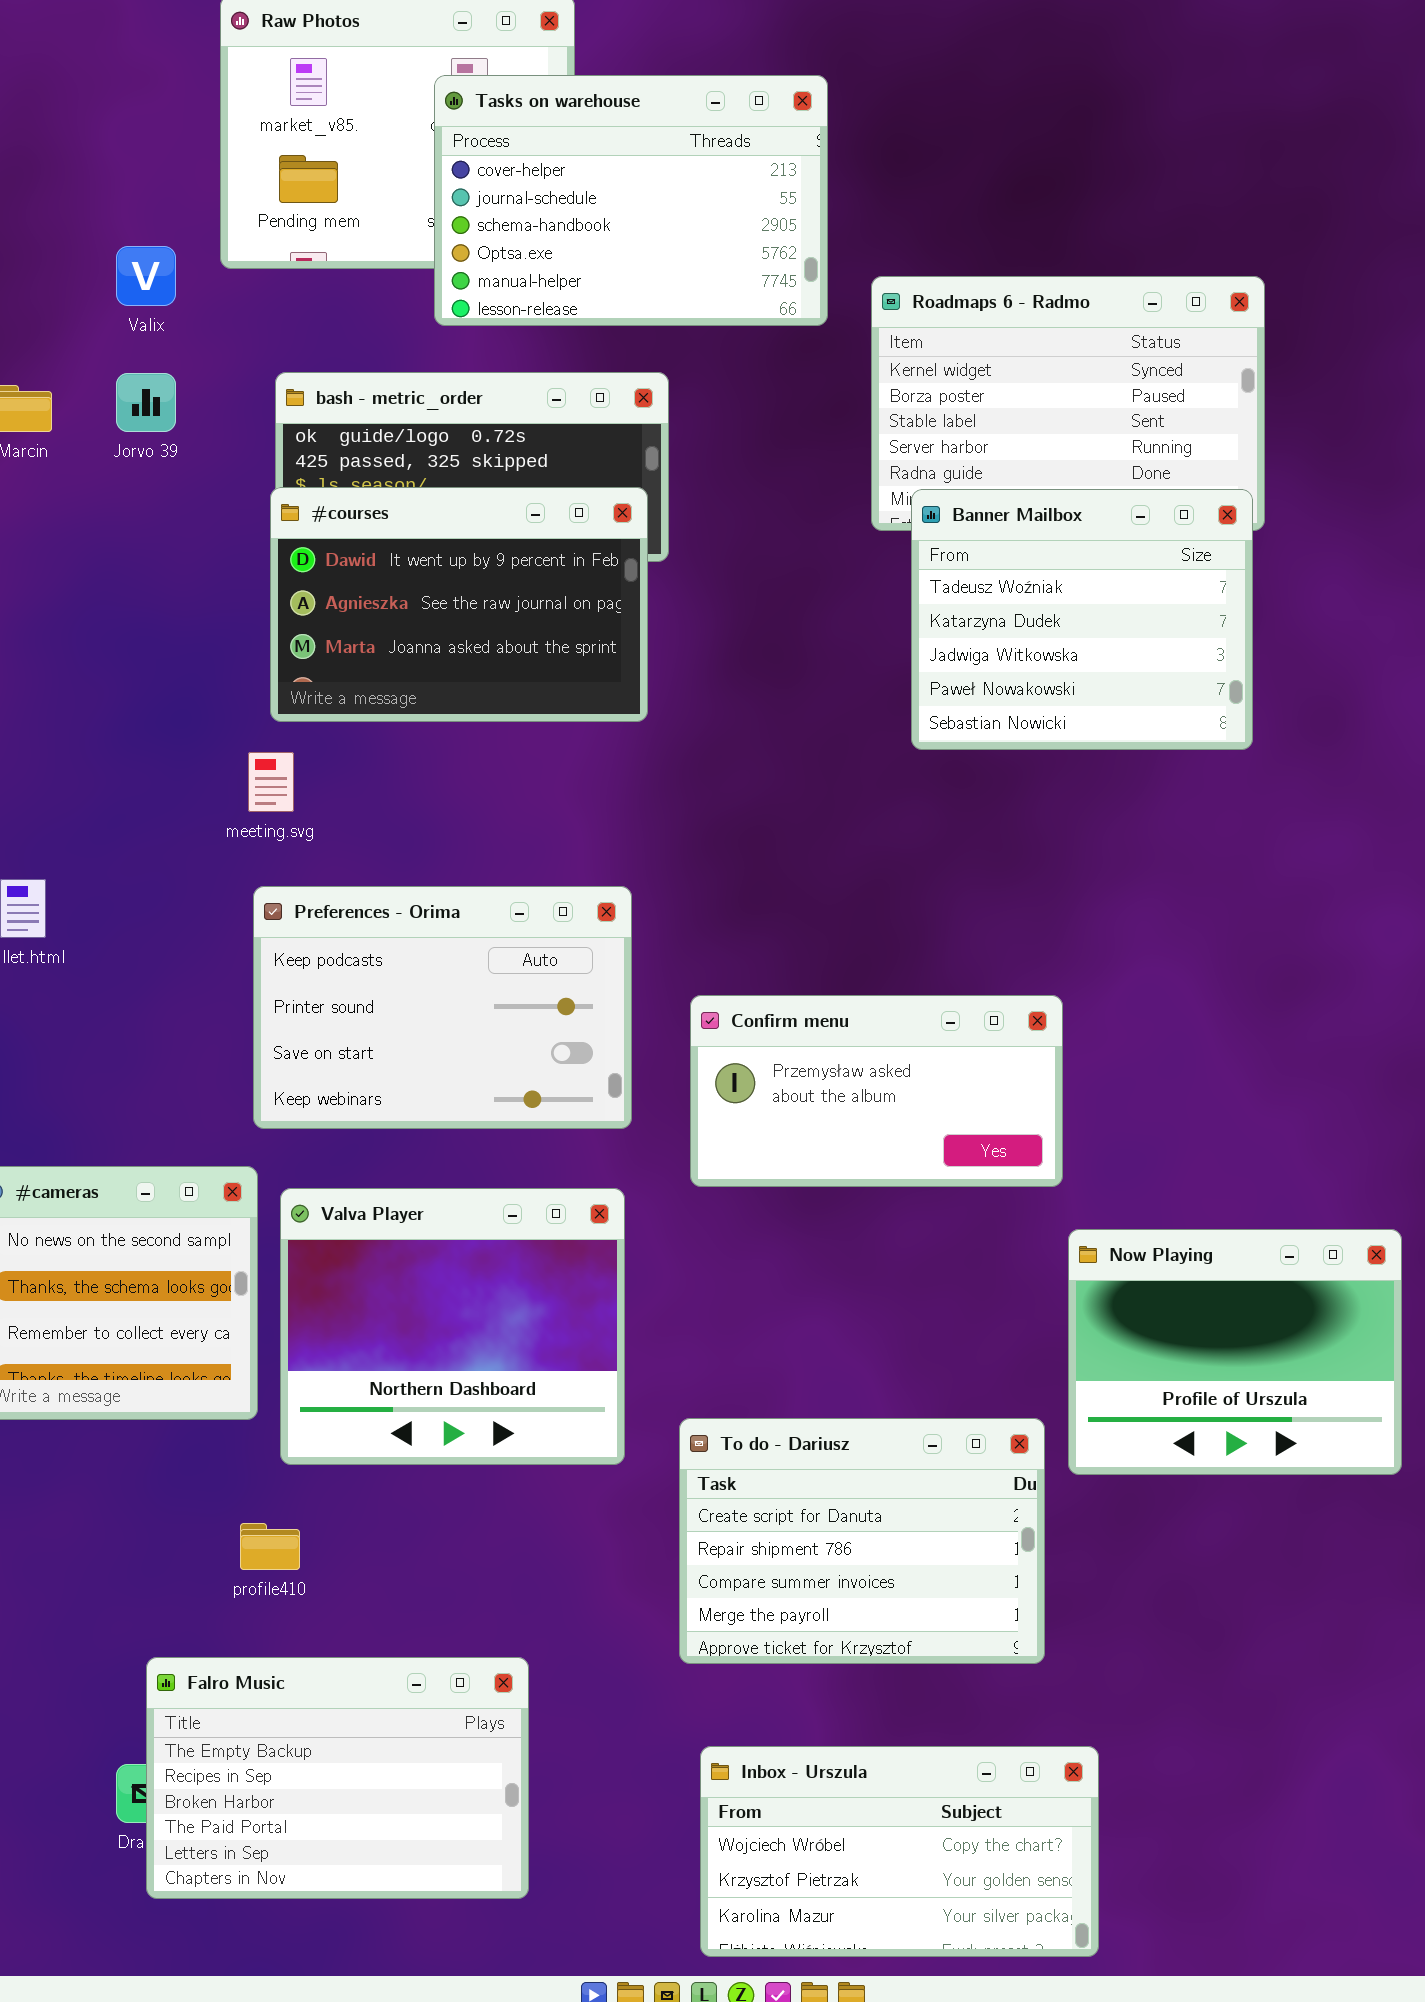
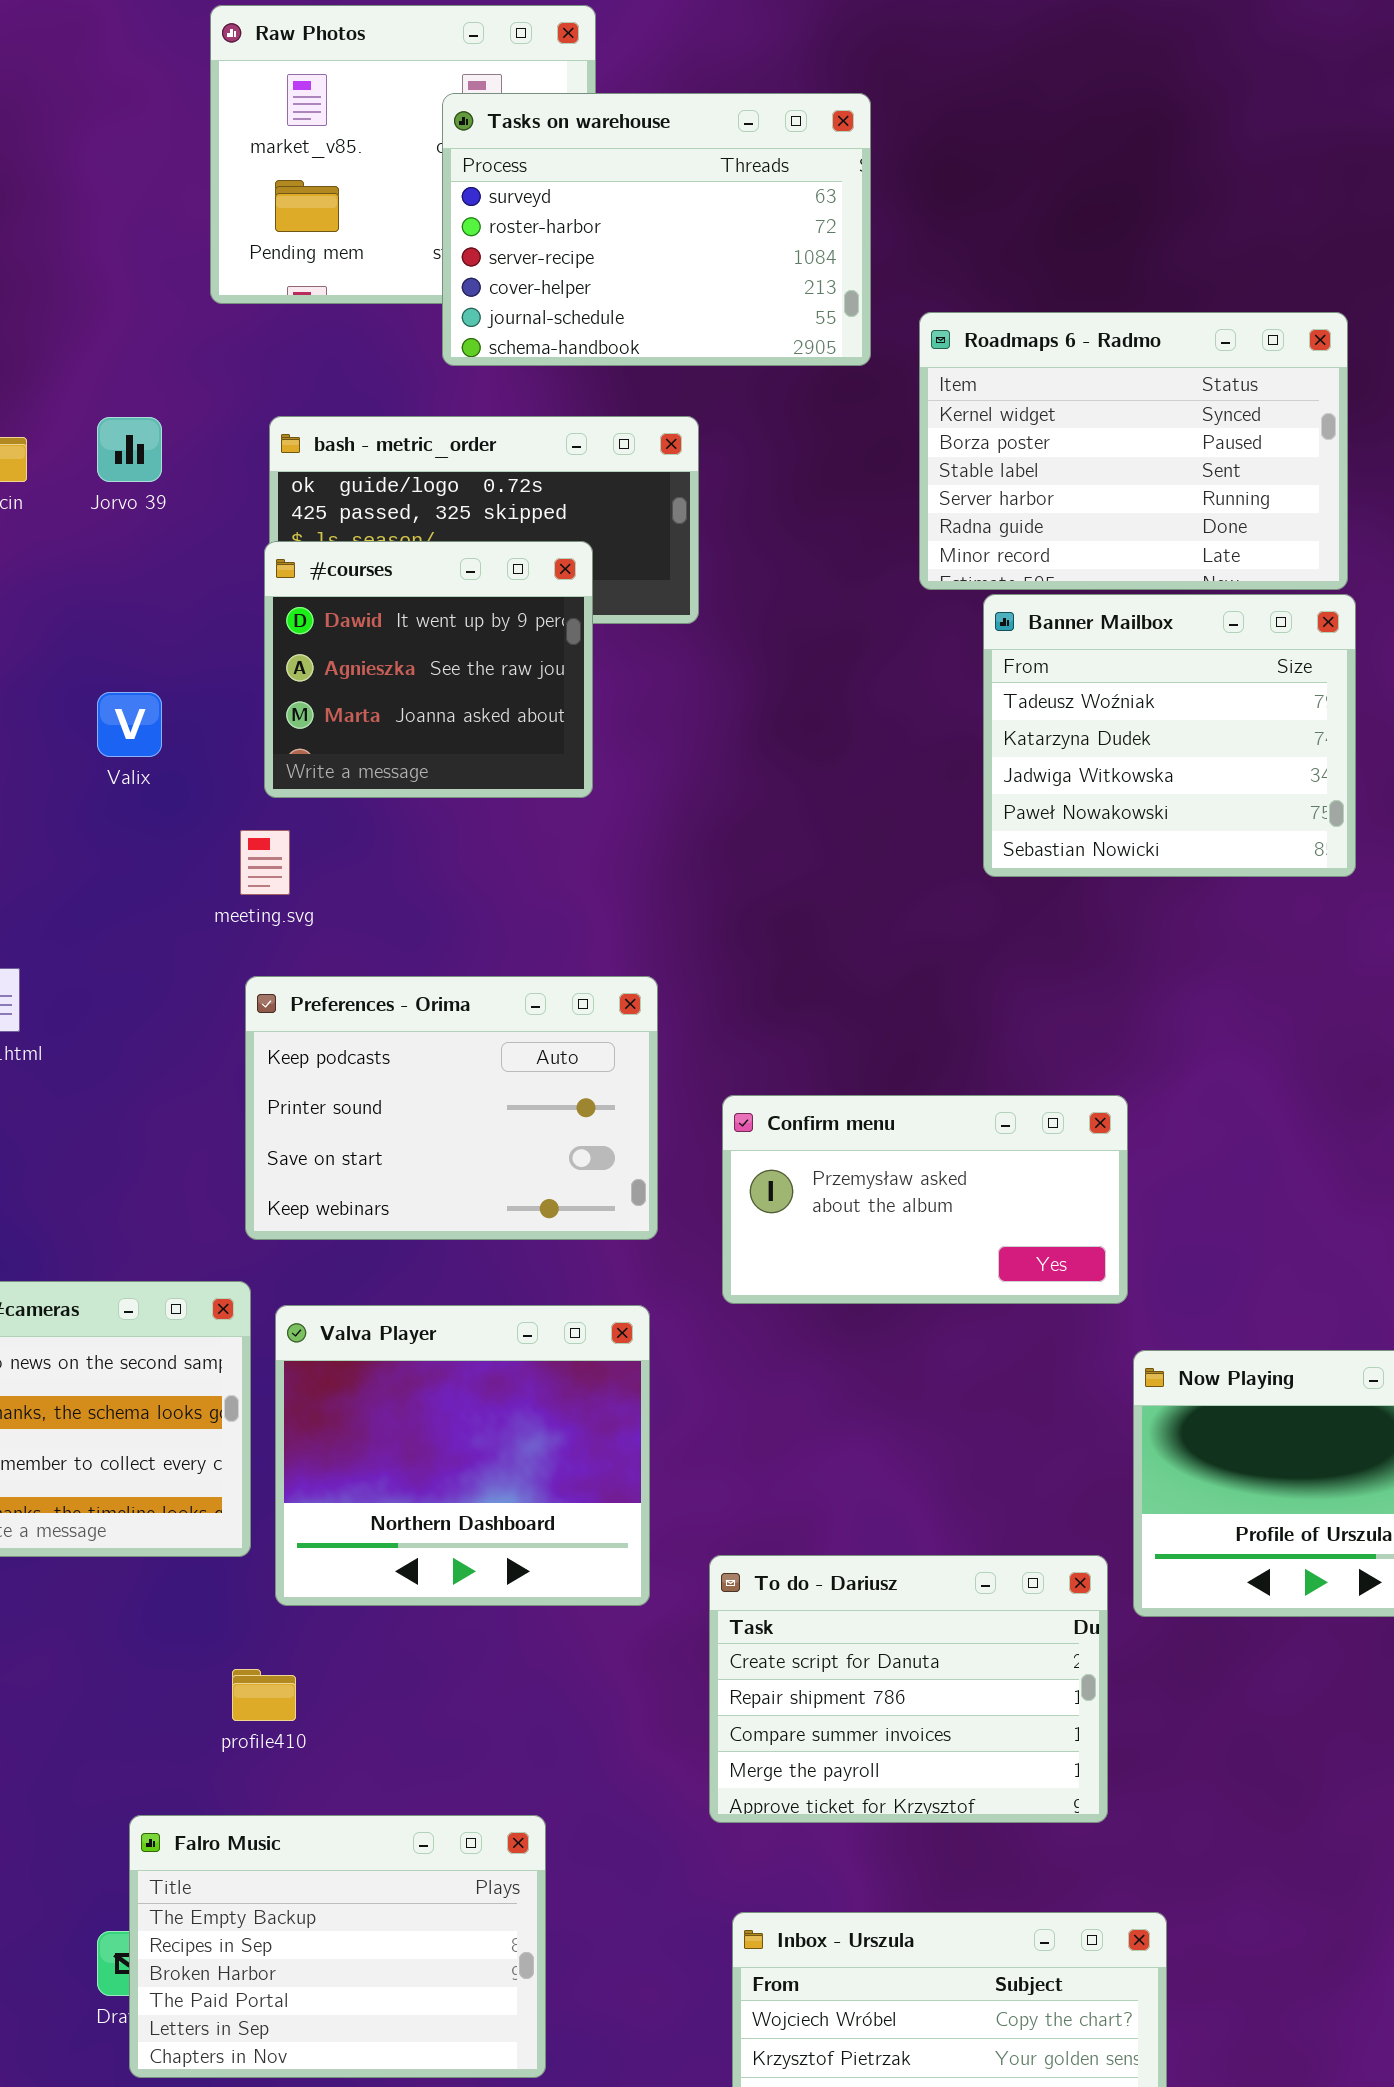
Tasks on warehouse: [434,75,828,326] -> [442,93,871,366], scrolled up 3 rows
Valix: [116,246,176,306] -> [97,692,162,757], moved
#courses: [270,487,648,722] -> [264,541,593,798], resized
Banner Mailbox: [911,489,1253,750] -> [983,594,1356,877], moved

